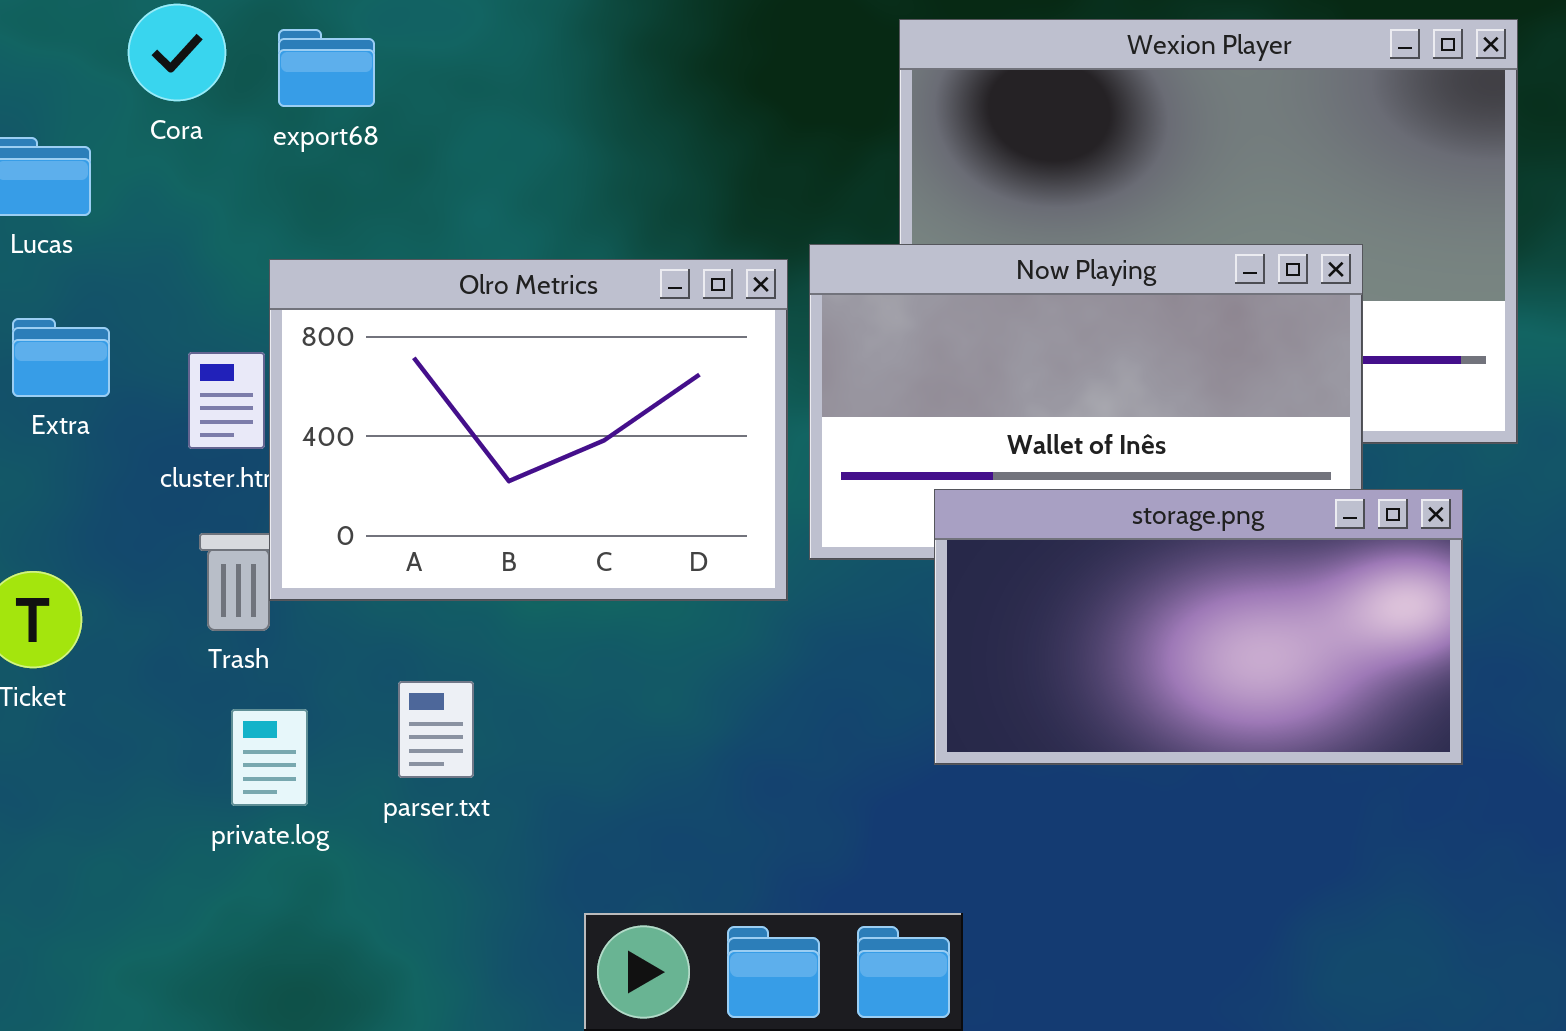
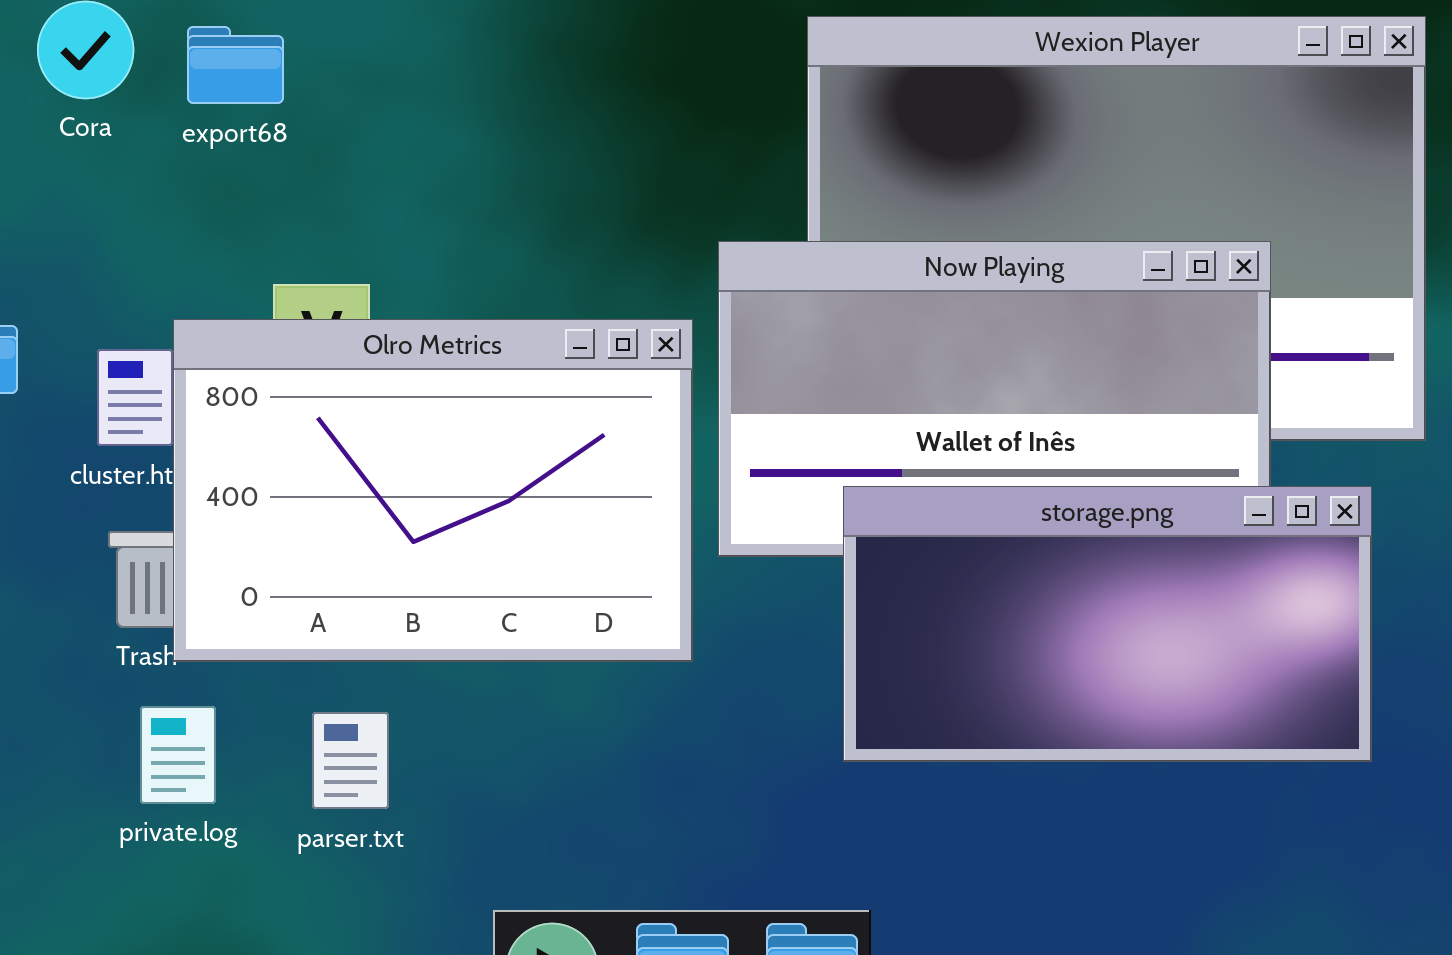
Olro Metrics: [269,259,788,601] -> [173,319,693,662], moved
parser.txt: [398,681,474,778] -> [312,712,389,809], moved

